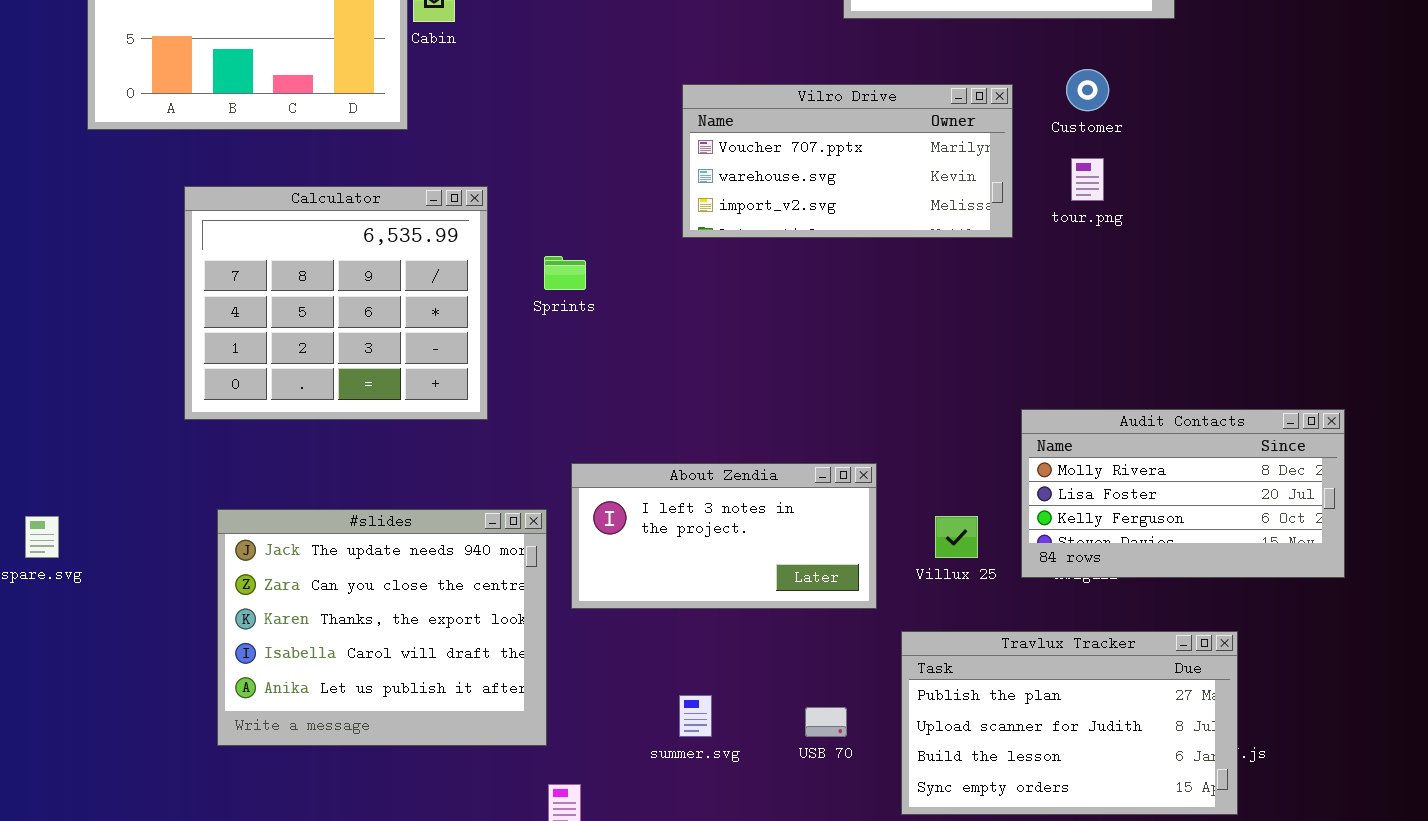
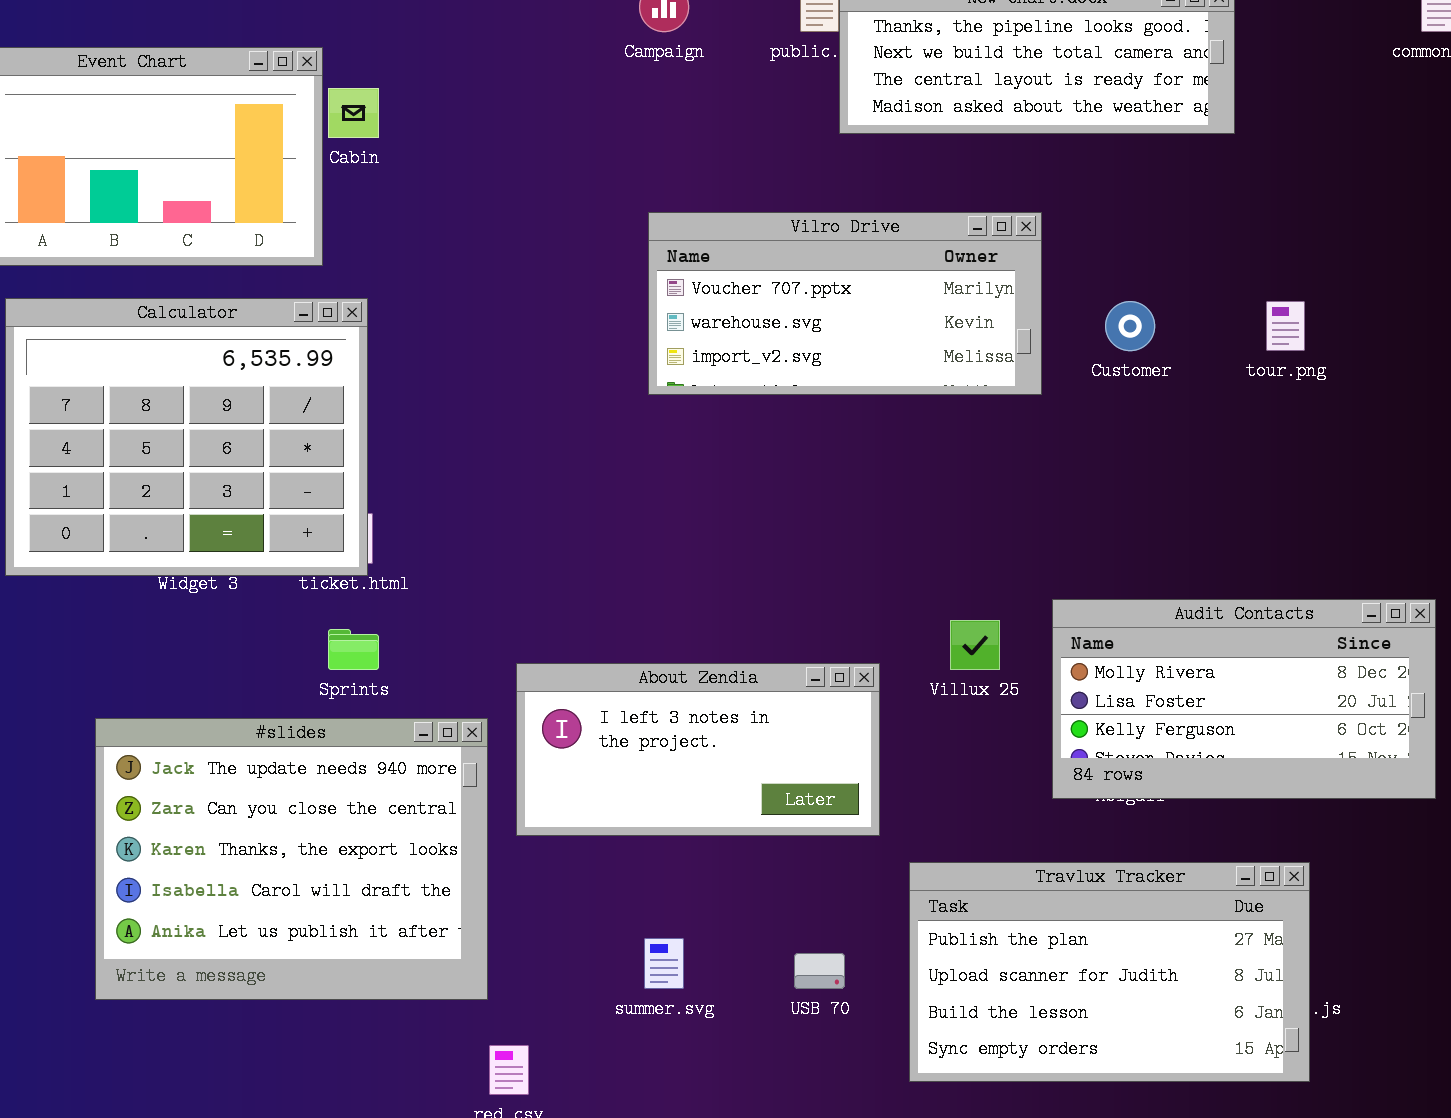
Customer: [1066,69,1109,111] -> [1105,301,1155,351], moved
tour.png: [1071,158,1104,201] -> [1266,301,1305,351], moved
Calculator: [184,186,488,420] -> [5,298,368,576], moved
Sprints: [544,256,586,290] -> [328,629,379,670], moved
Villux 25: [935,516,978,558] -> [950,620,1000,670], moved

